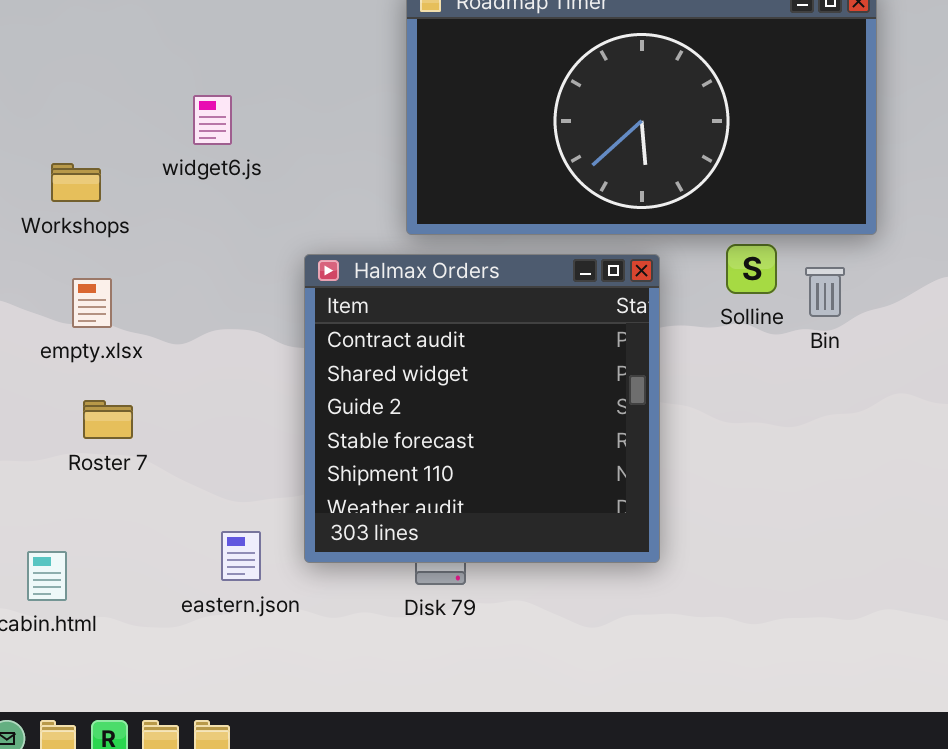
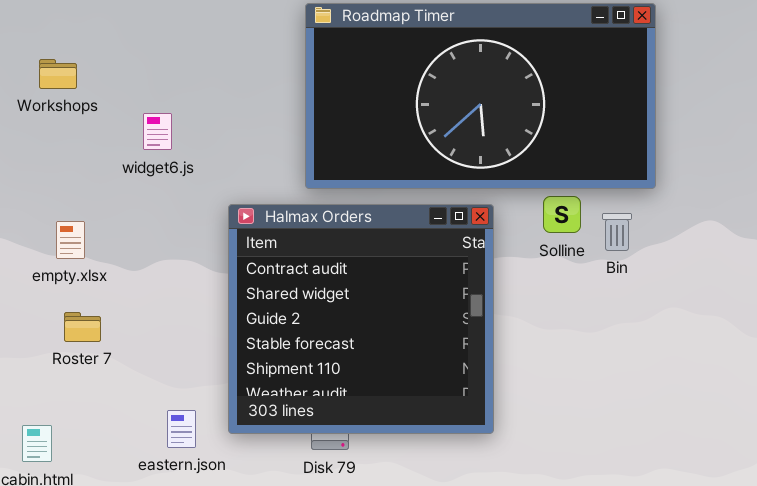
widget6.js: [193,95,232,145] -> [143,113,172,150], moved
Workshops: [51,163,101,202] -> [39,59,77,89], moved

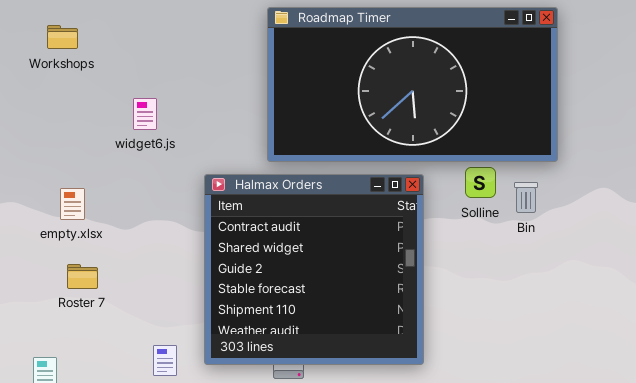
Workshops: [39,59,77,89] -> [47,25,78,49], moved

